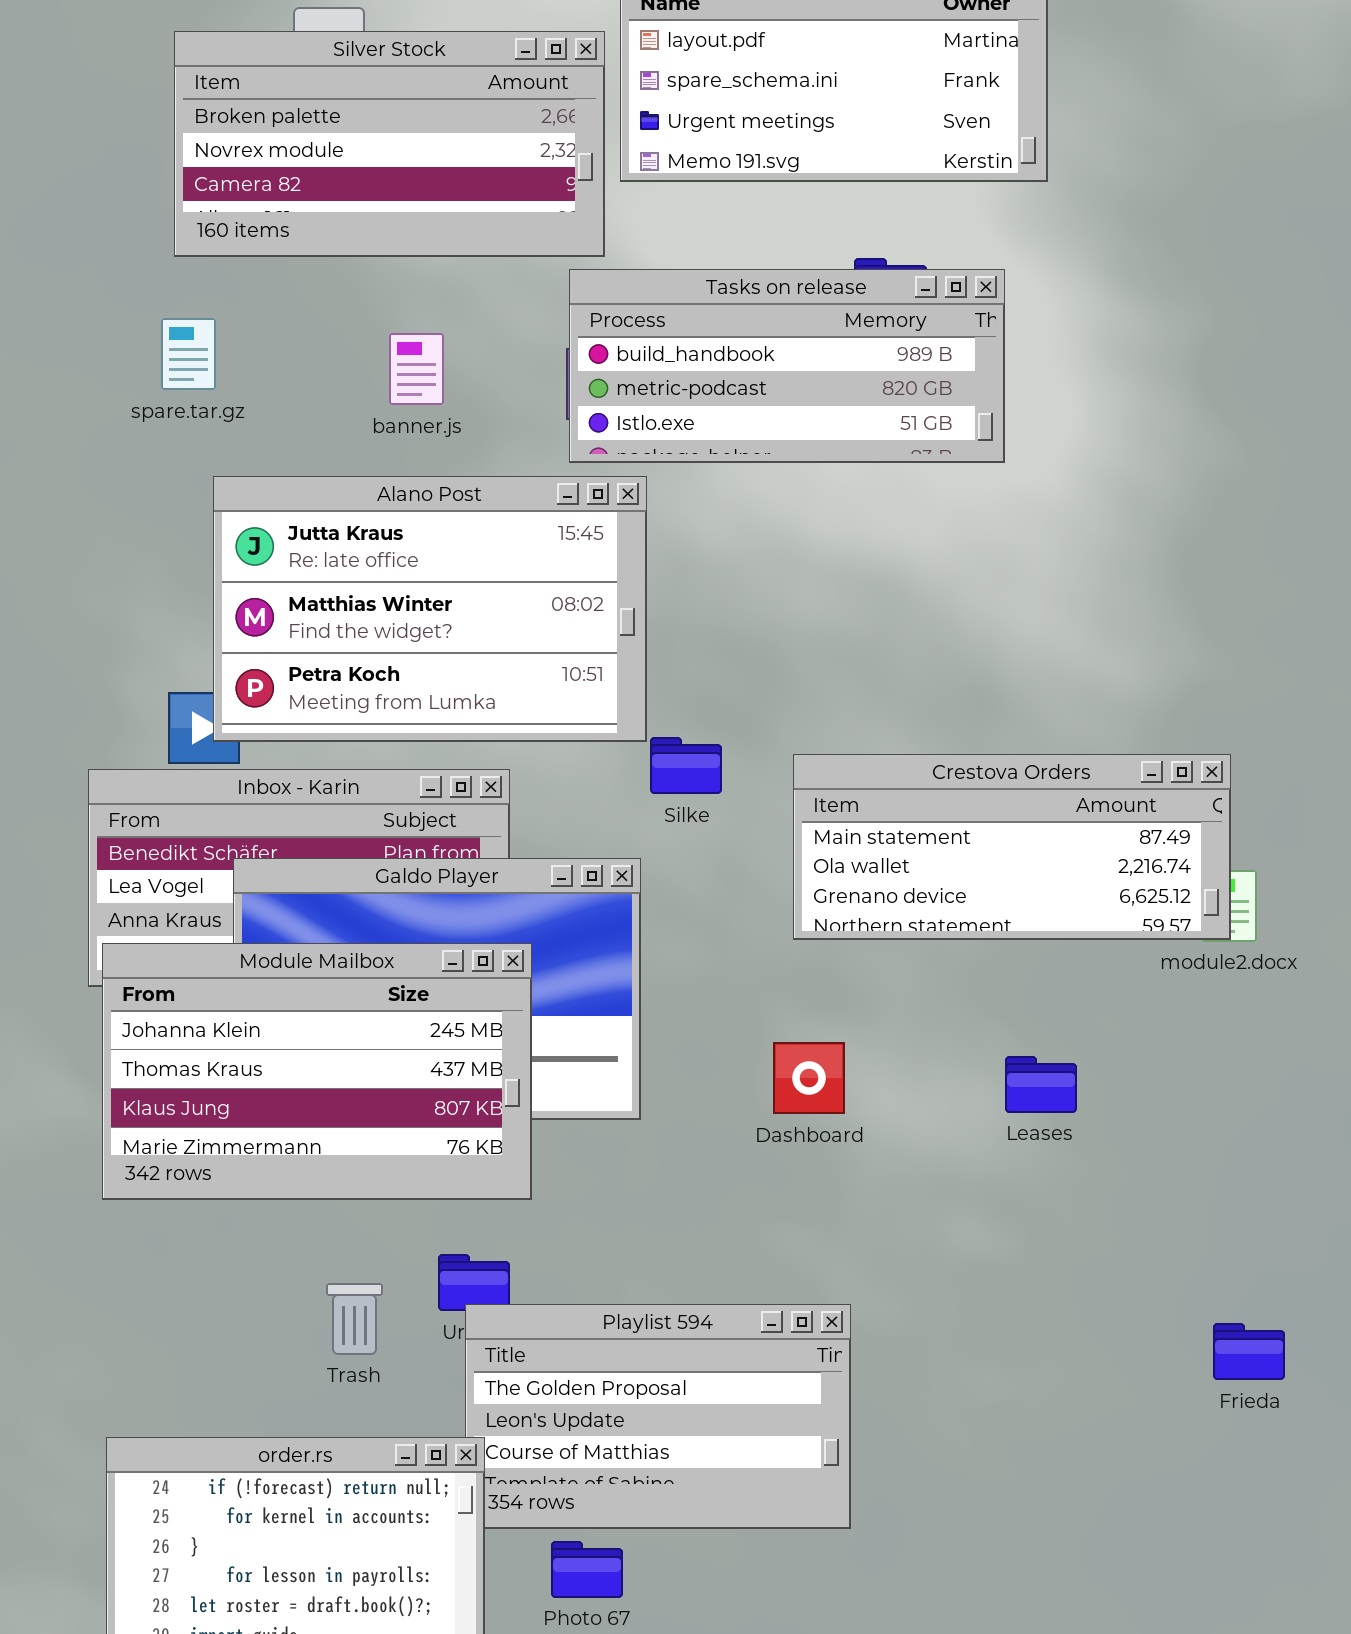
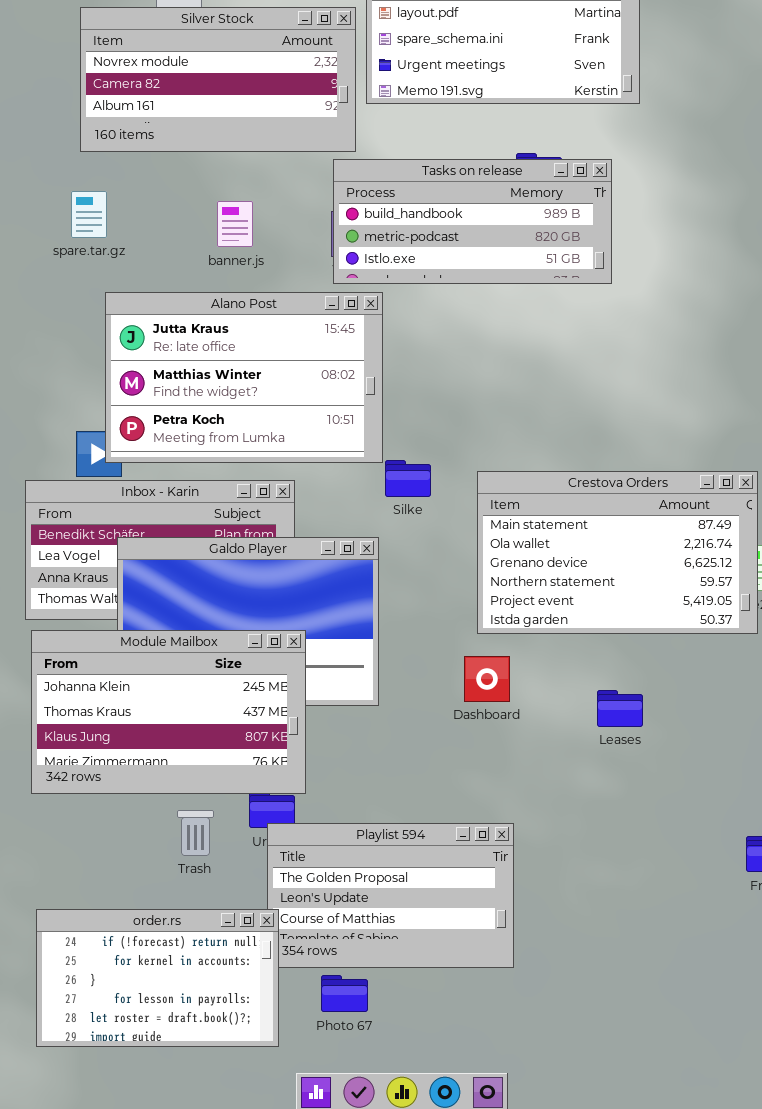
Silver Stock: [174,31,605,257] -> [80,7,356,152], scrolled down 1 row
Crestova Orders: [793,754,1231,940] -> [477,471,758,634], resized
Module Mailbox: [102,943,532,1200] -> [31,630,306,794], moved
Leases: [1005,1056,1077,1113] -> [597,690,643,727], moved

